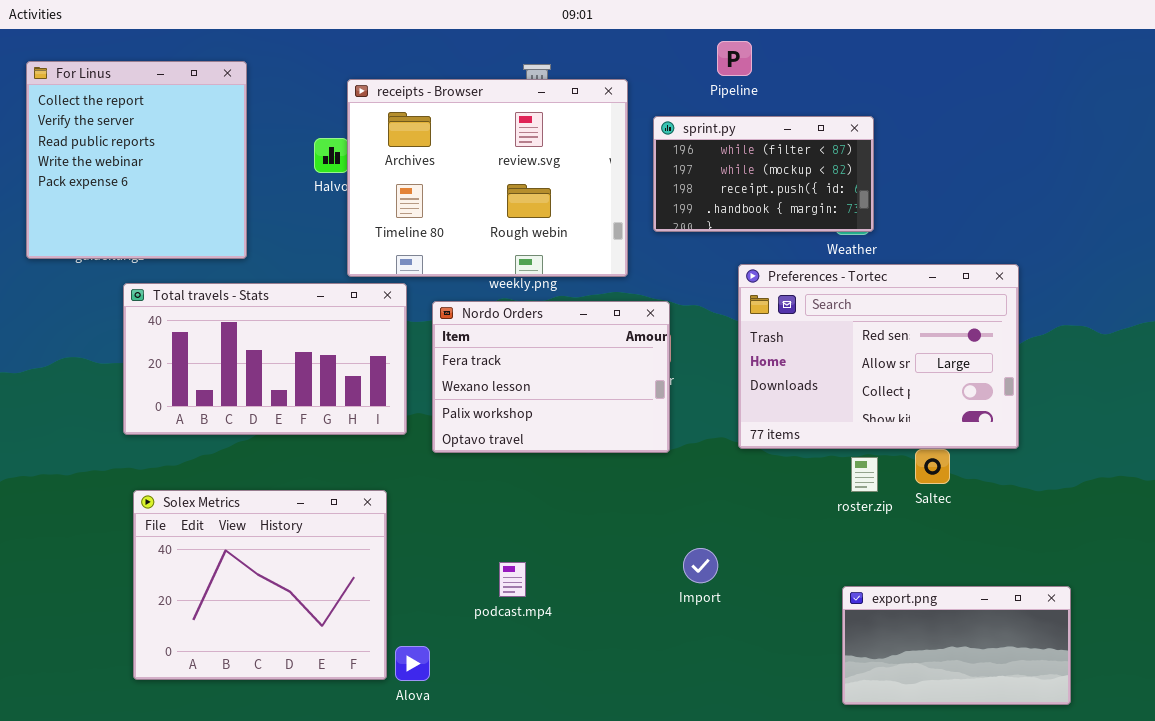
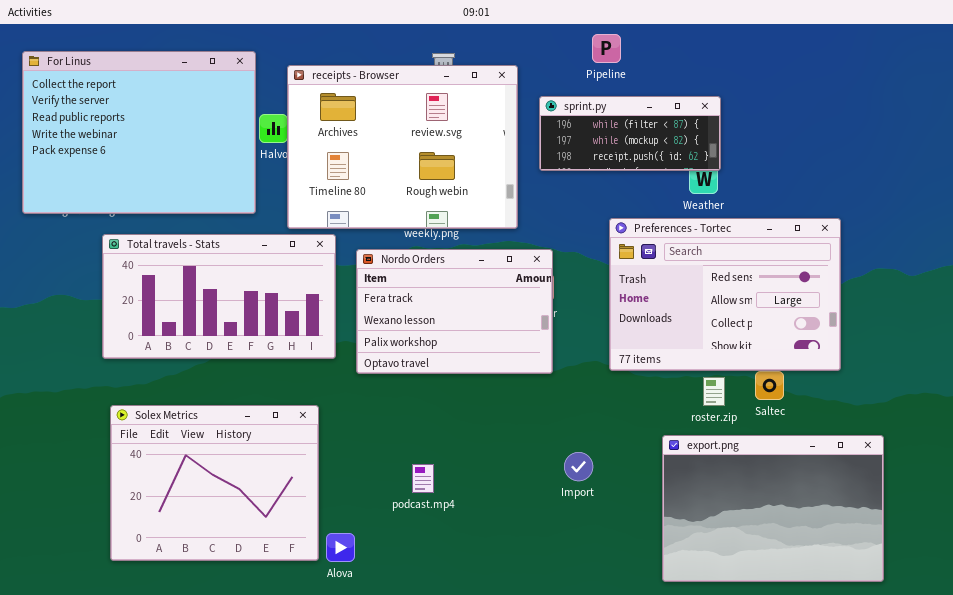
For Linus: [26,61,247,259] -> [22,51,256,214], resized
sprint.py: [653,116,874,232] -> [539,96,721,171], resized
export.png: [842,586,1071,705] -> [662,435,884,582], resized

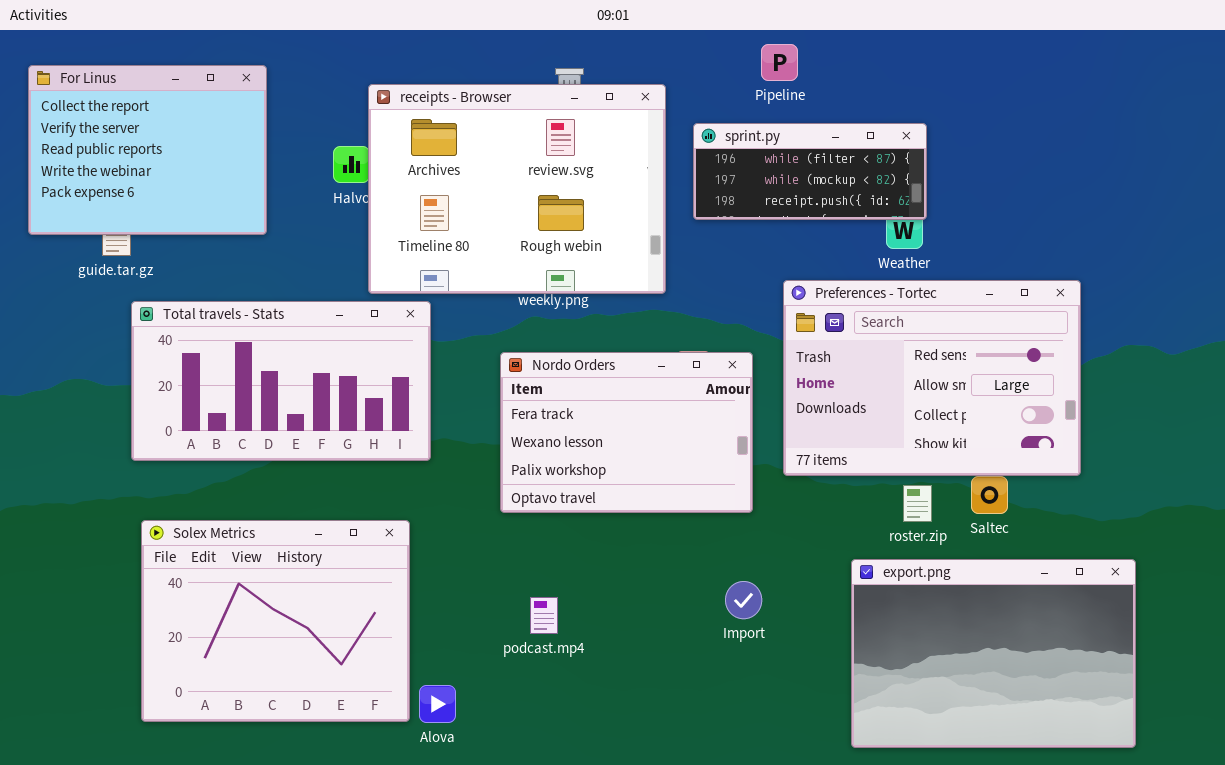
For Linus: [22,51,256,214] -> [28,65,267,235], resized
Nordo Orders: [356,249,553,374] -> [500,352,753,513], moved

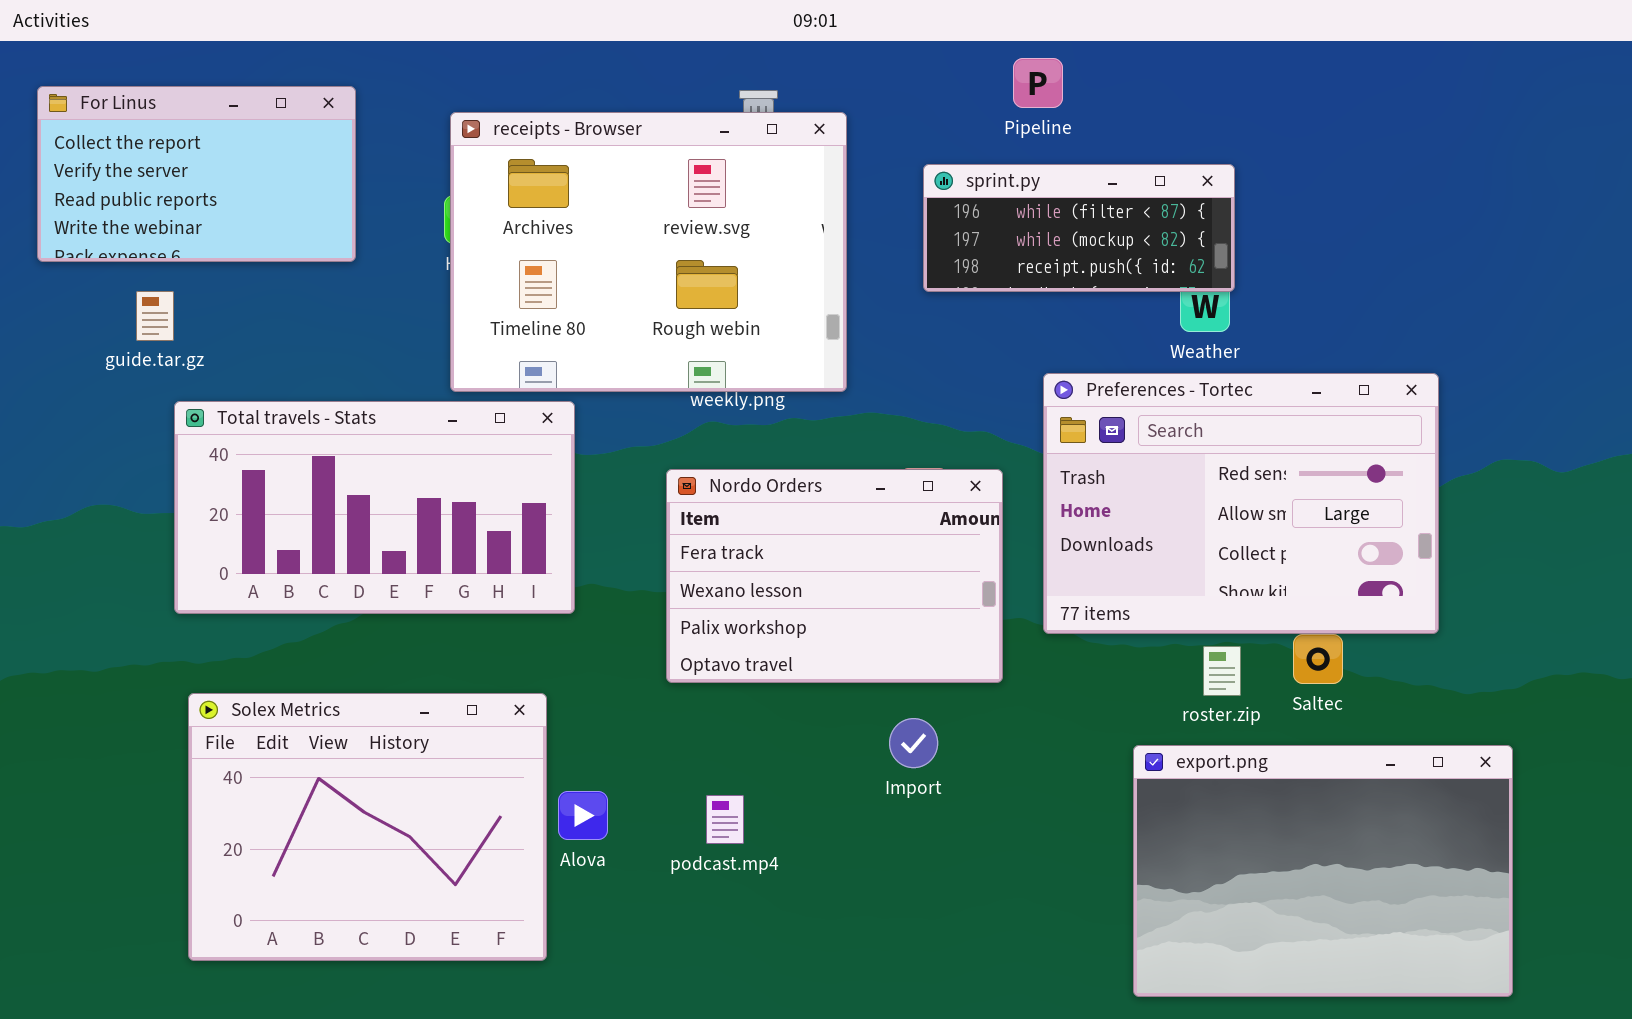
For Linus: [28,65,267,235] -> [37,86,356,262], resized
receipts - Browser: [368,84,666,294] -> [450,112,847,392], moved
Import: [725,581,762,619] -> [889,718,938,768], moved
Alova: [419,685,456,723] -> [558,791,608,840], moved

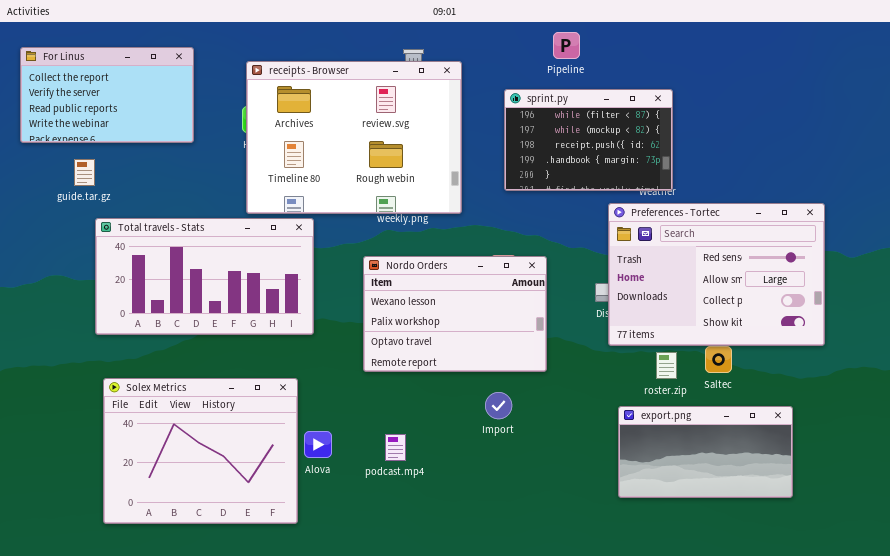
sprint.py: [923,164,1235,292] -> [504,89,673,191], resized
Preferences - Tortec: [1043,373,1439,634] -> [608,203,825,346], moved
Nordo Orders: [666,469,1003,683] -> [363,256,547,372], scrolled down 1 row
export.png: [1133,745,1513,997] -> [618,406,793,498], resized

